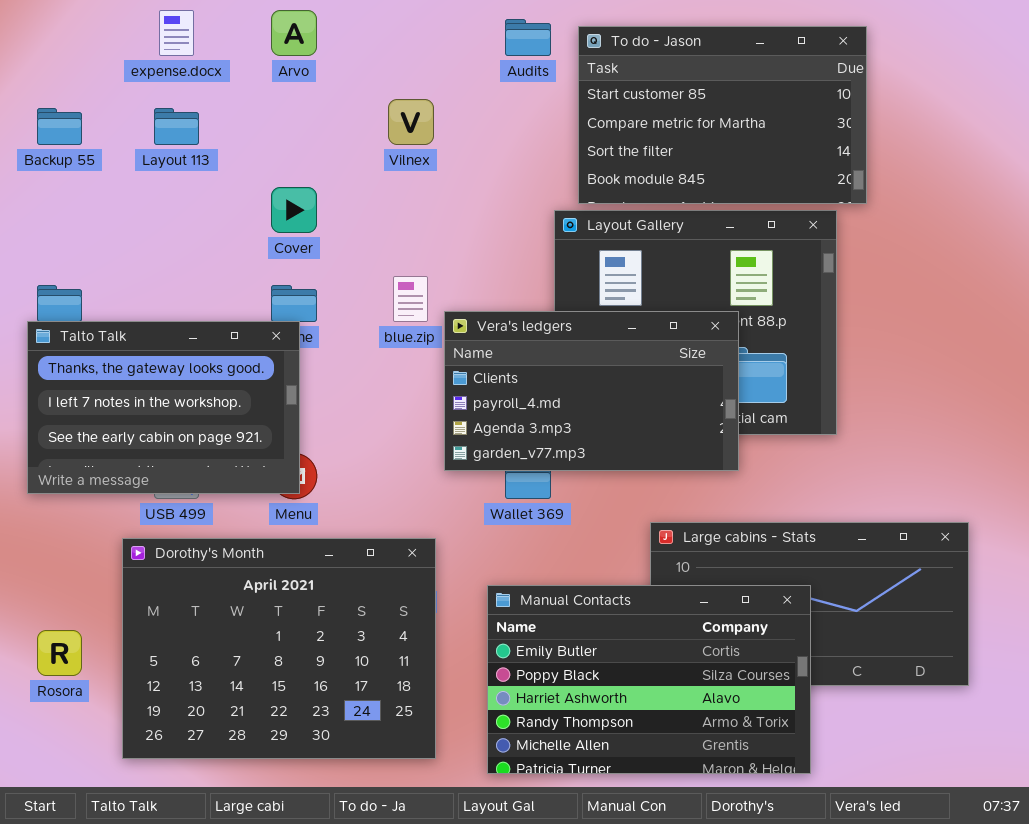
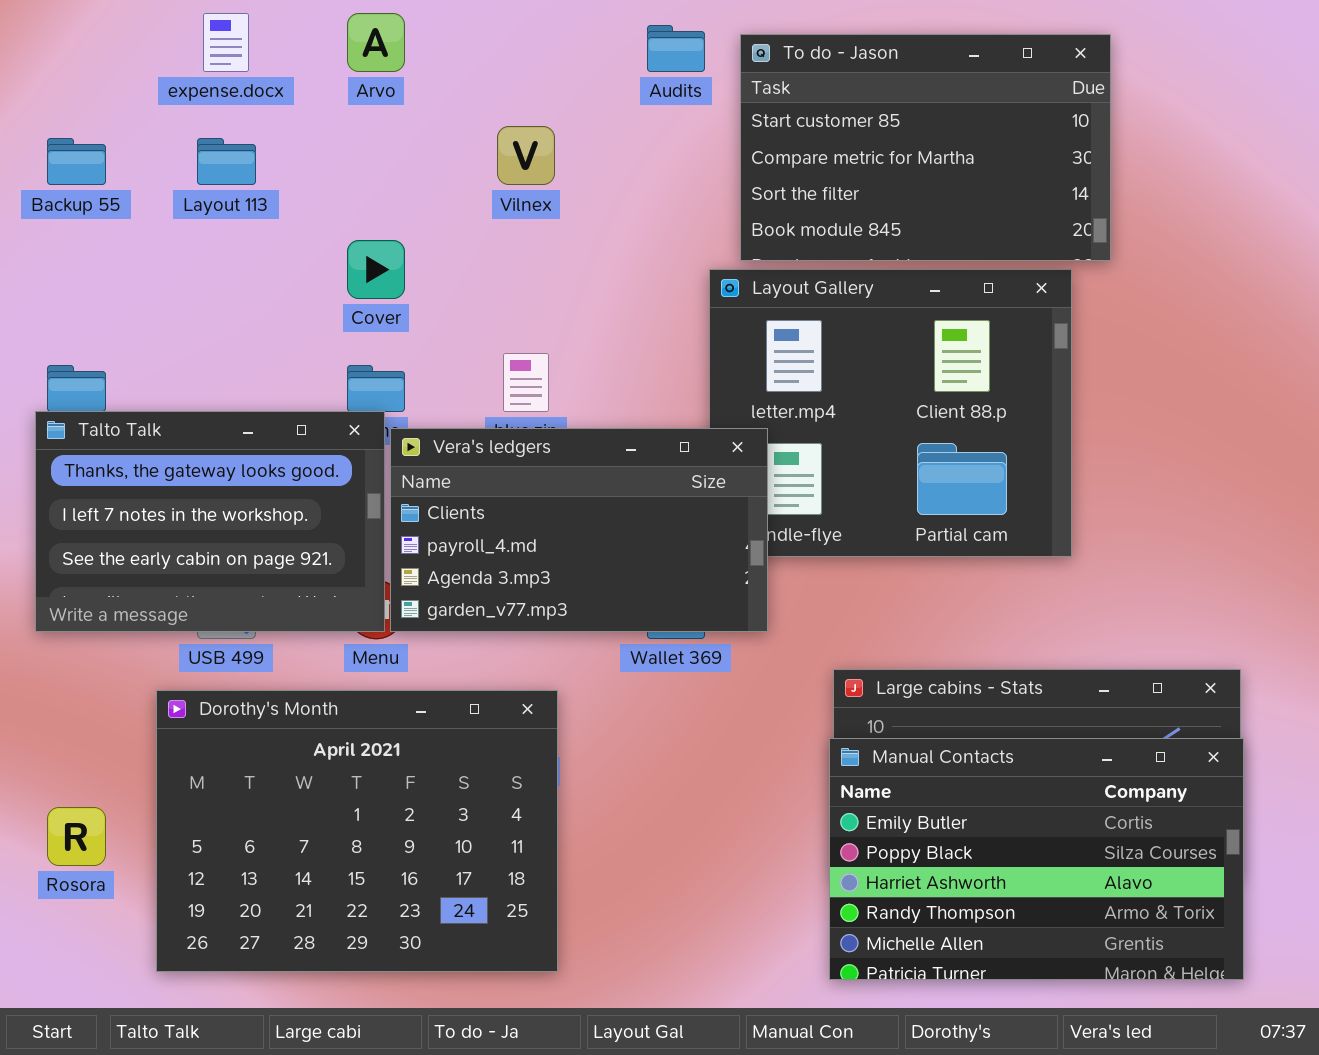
Vera's ledgers: [444,311,739,471] -> [390,428,768,632], moved
Manual Contacts: [487,585,811,774] -> [829,738,1244,980], moved

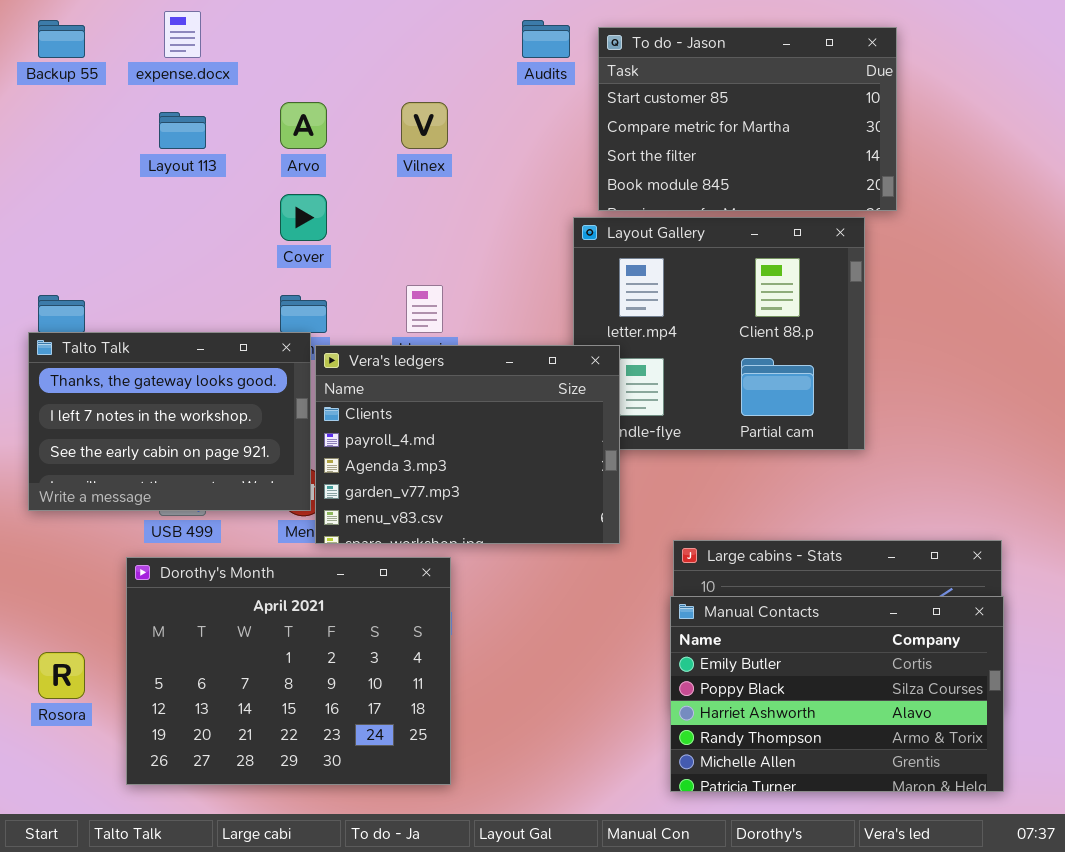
Arvo: [347,13,405,72] -> [280,102,327,149], moved
Backup 55: [47,138,106,185] -> [38,20,85,58], moved
Vera's ledgers: [390,428,768,632] -> [315,345,620,544], resized

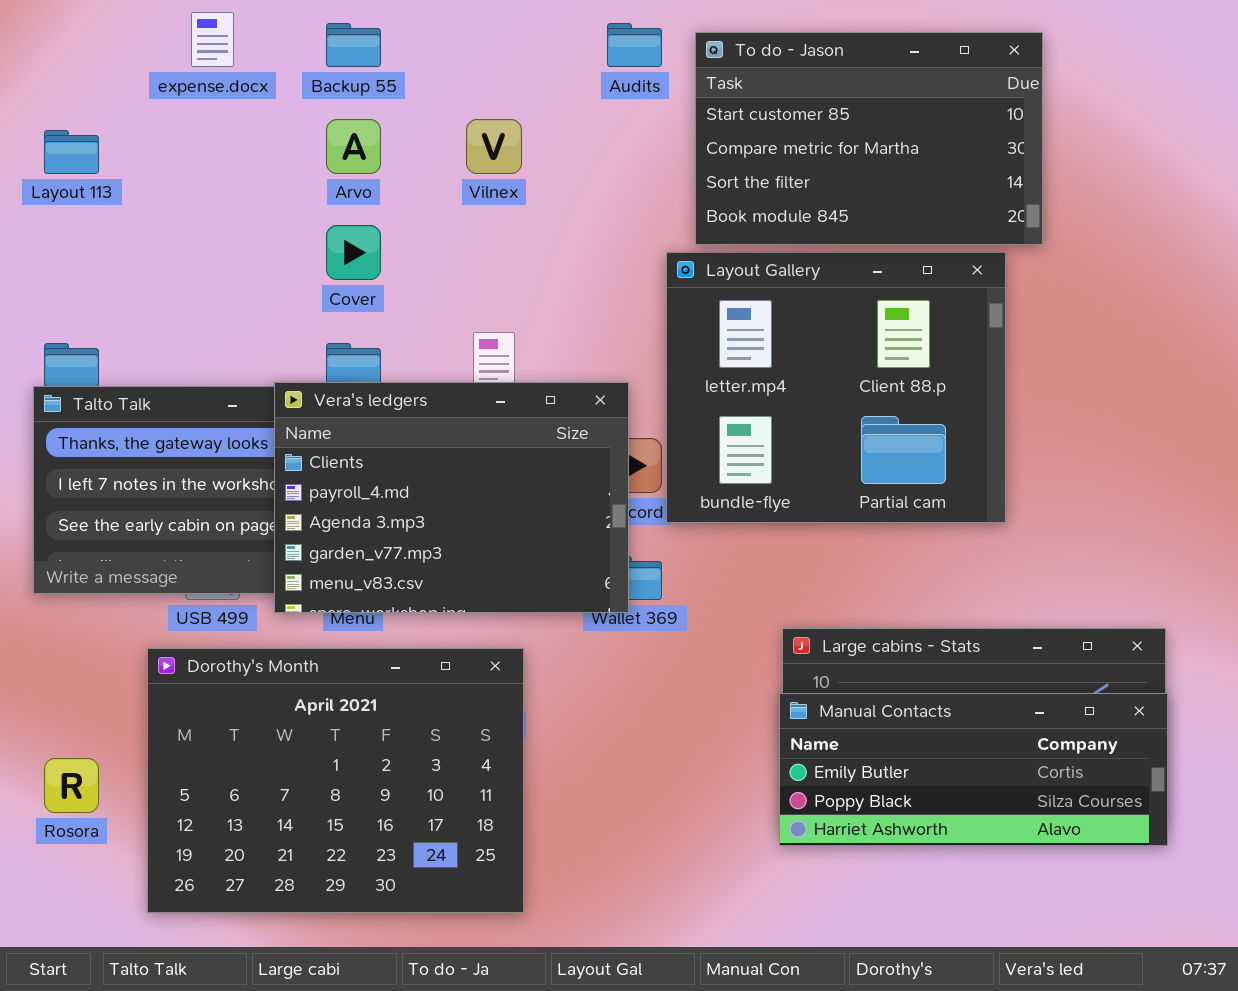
Backup 55: [38,20,85,58] -> [326,23,381,67], moved
Layout 113: [159,112,206,149] -> [44,130,99,174], moved
Vera's ledgers: [315,345,620,544] -> [274,382,629,613], moved
Manual Contacts: [670,596,1004,792] -> [779,693,1168,846], resized

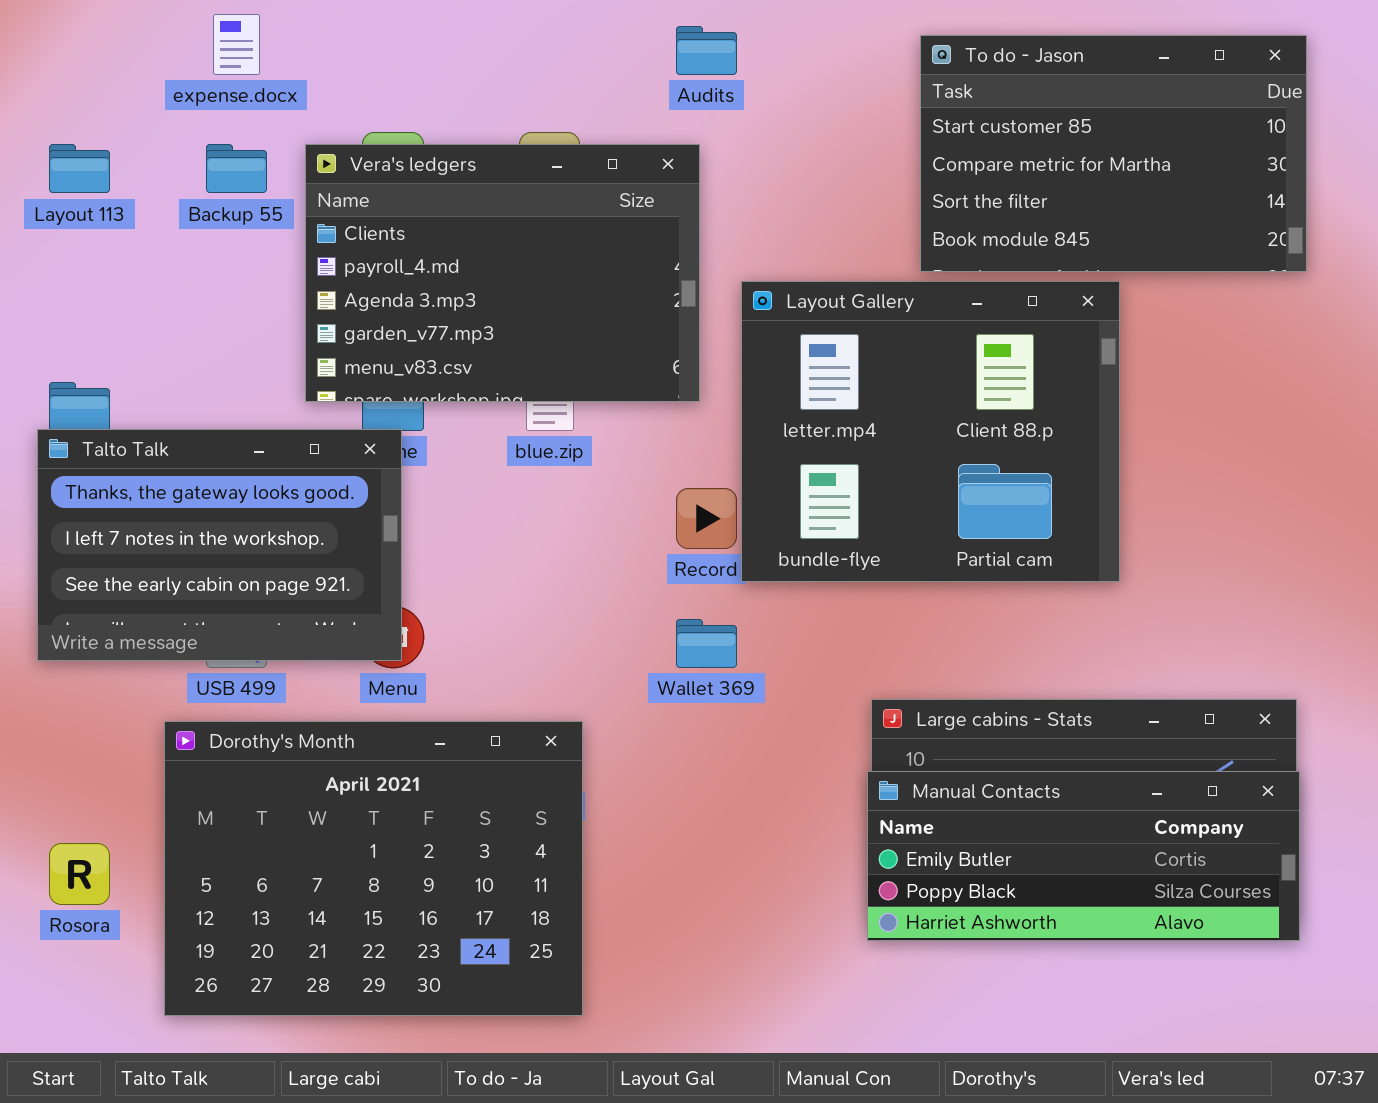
Backup 55: [326,23,381,67] -> [206,144,267,193], moved
To do - Jason: [695,32,1043,245] -> [920,35,1307,272], moved
Vera's ledgers: [274,382,629,613] -> [305,144,700,402], moved

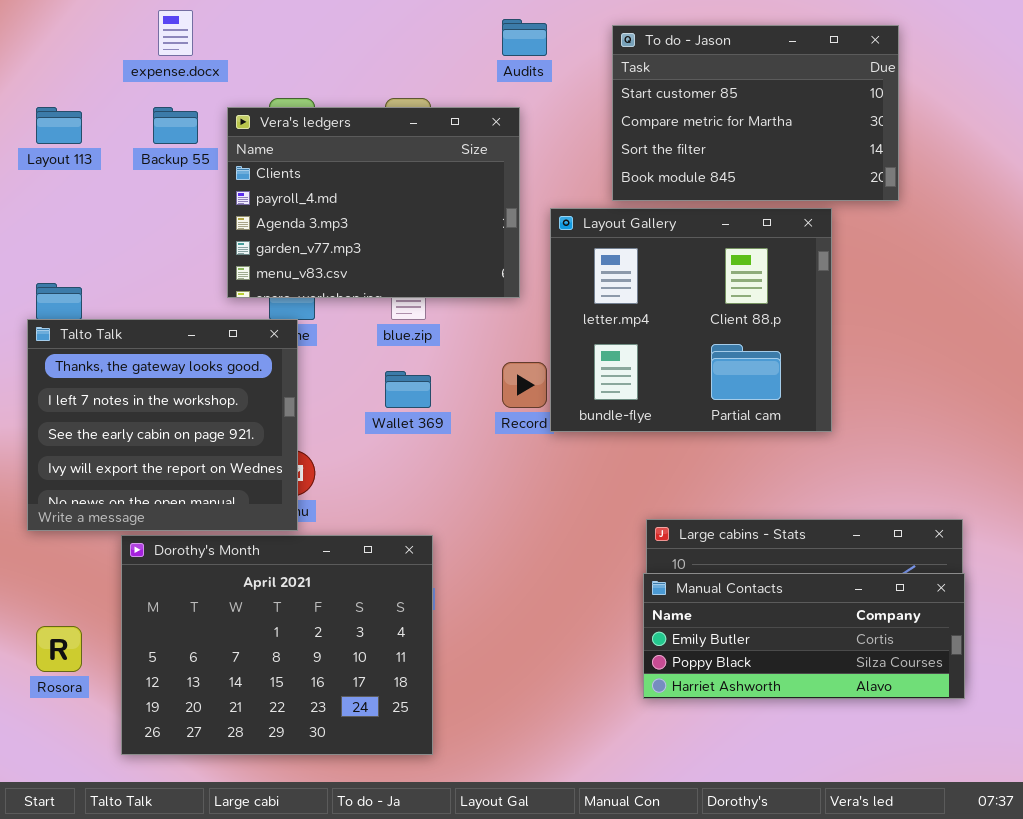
To do - Jason: [920,35,1307,272] -> [612,25,899,201], moved
Talto Talk: [37,429,402,661] -> [27,319,298,531], resized
Wallet 369: [676,619,737,668] -> [385,371,431,408], moved

